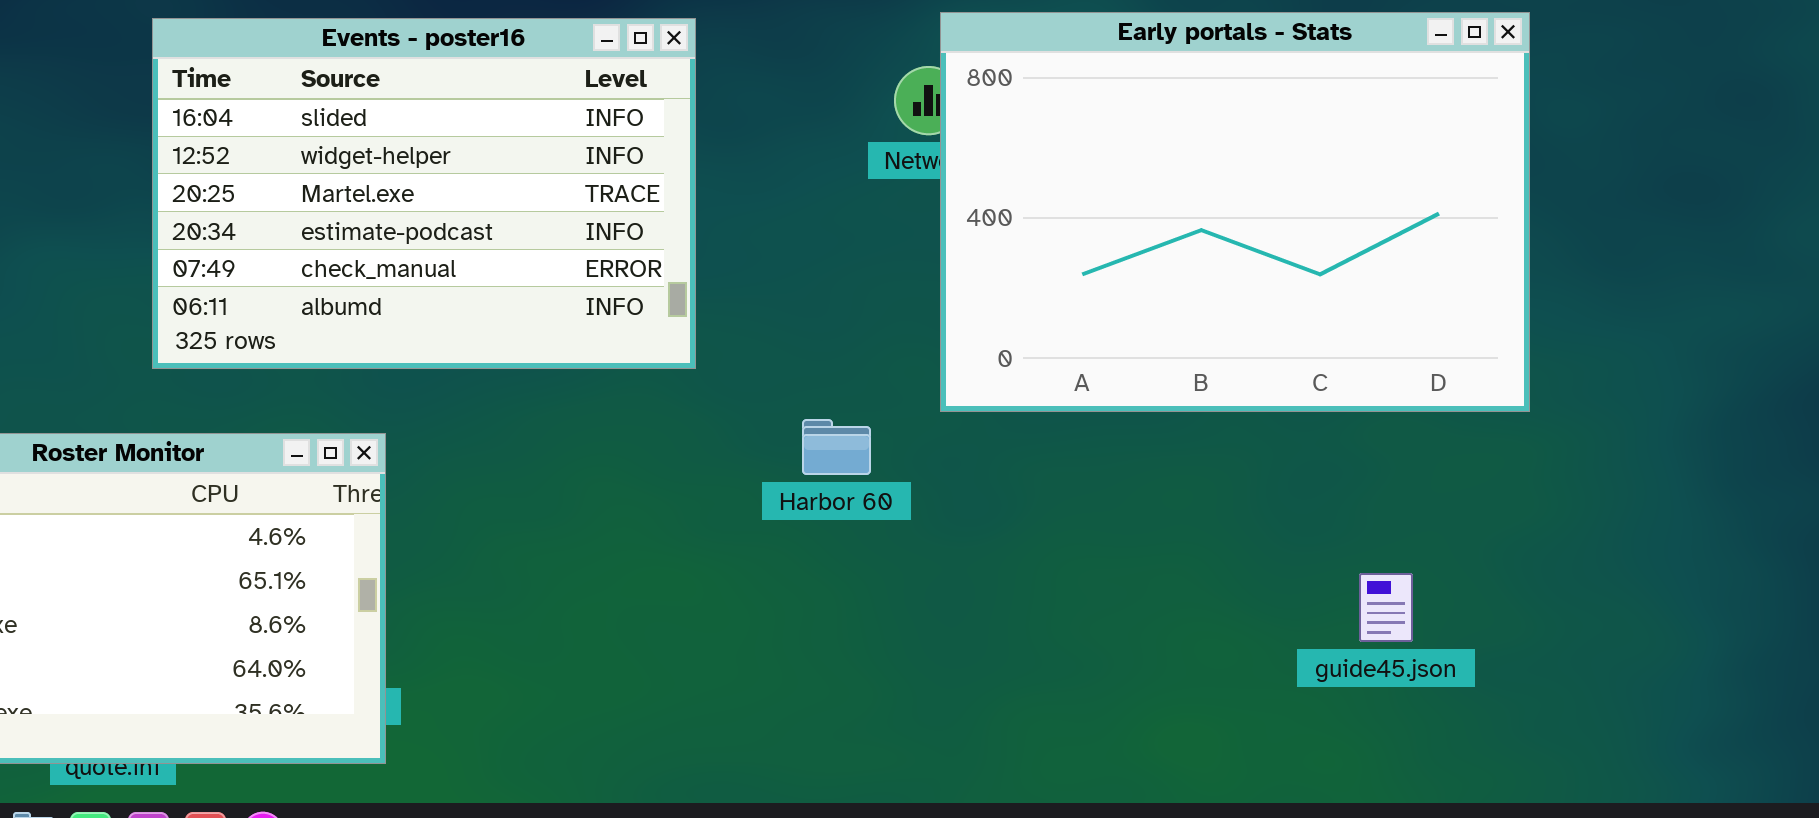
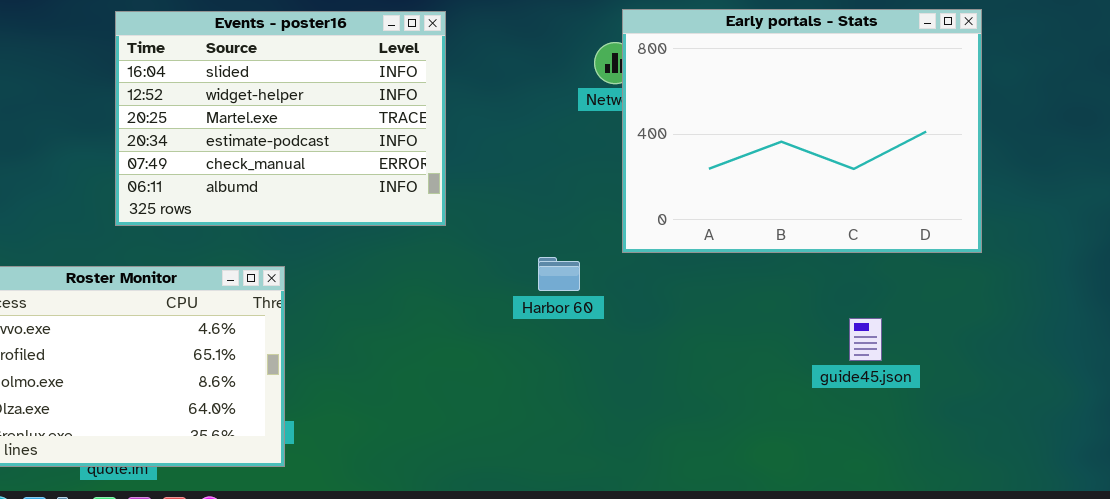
Events - poster16: [152,18,696,369] -> [115,11,446,226], moved
guide45.json: [1359,573,1413,642] -> [849,318,882,361], moved

